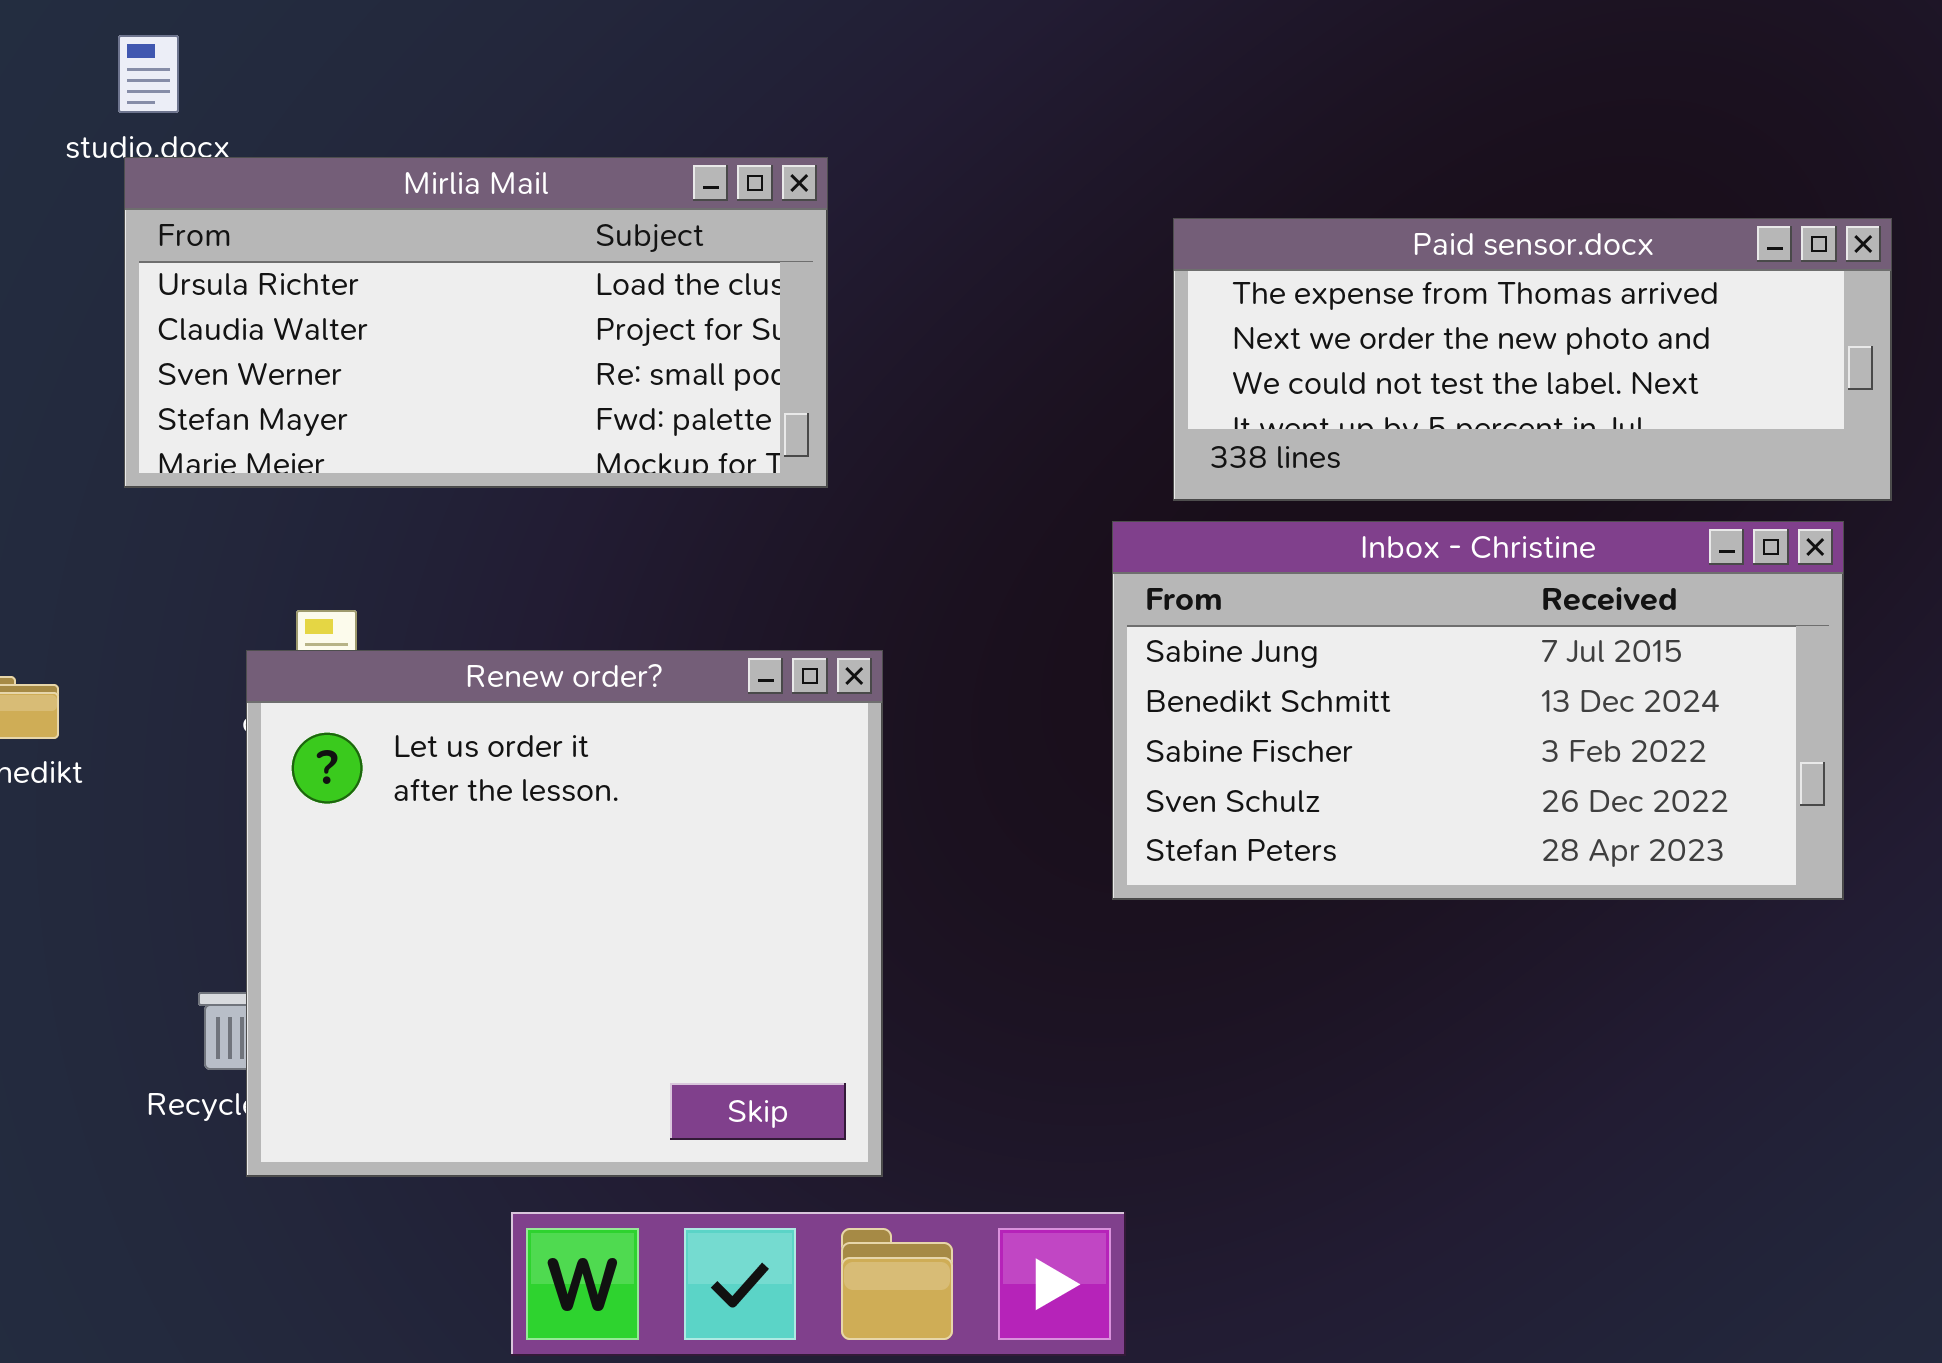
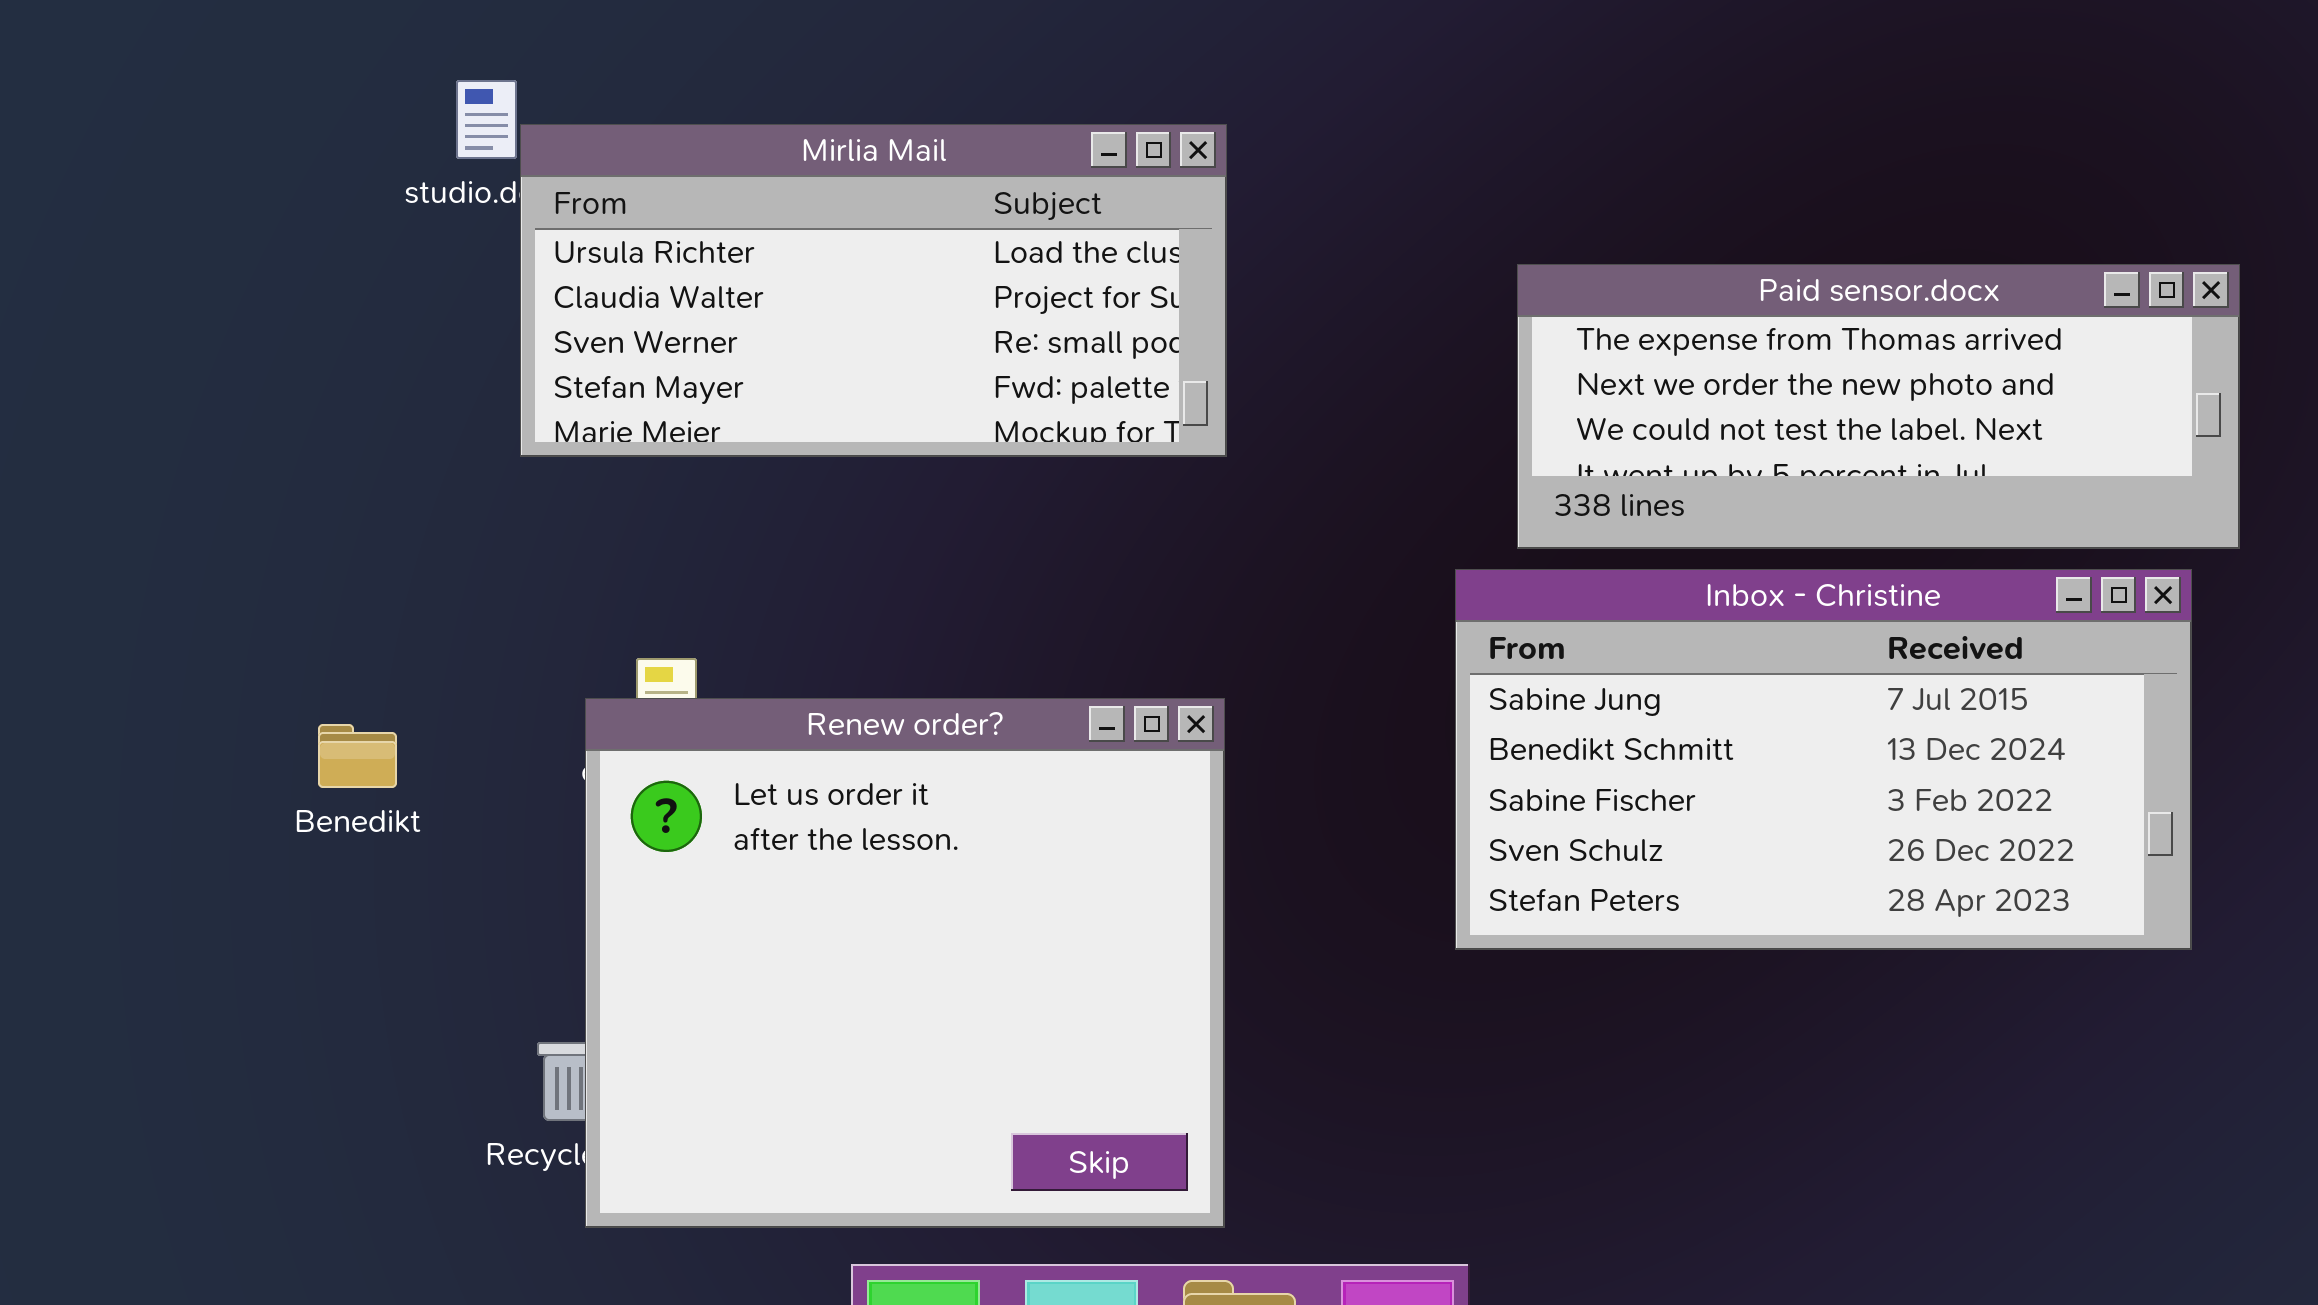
Mirlia Mail: [124,157,828,488] -> [520,124,1227,457], moved

